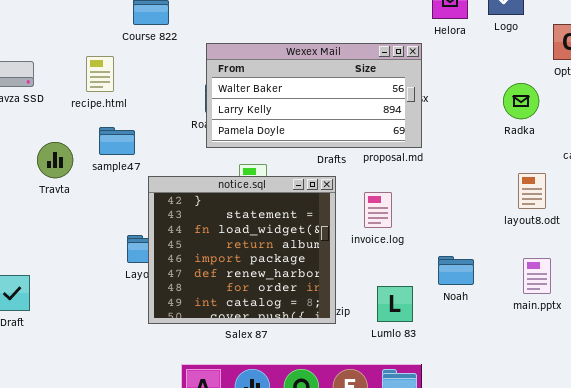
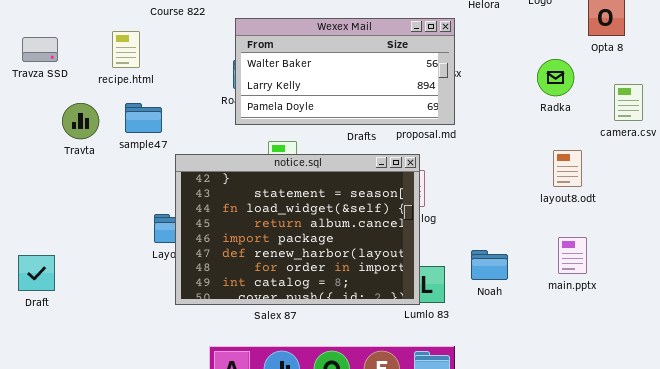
Travta: [37,142,73,178] -> [62,103,99,139], moved
notice.sql: [148,176,336,324] -> [175,154,420,305], resized
Noah: [438,256,474,285] -> [471,250,508,280], moved

